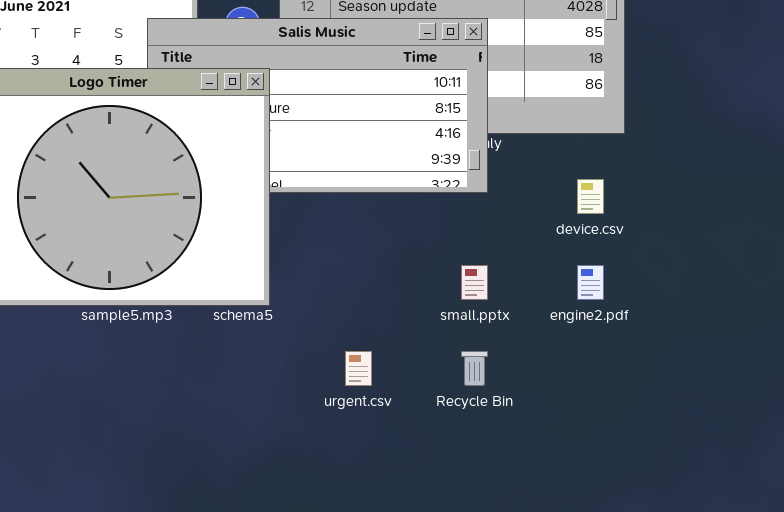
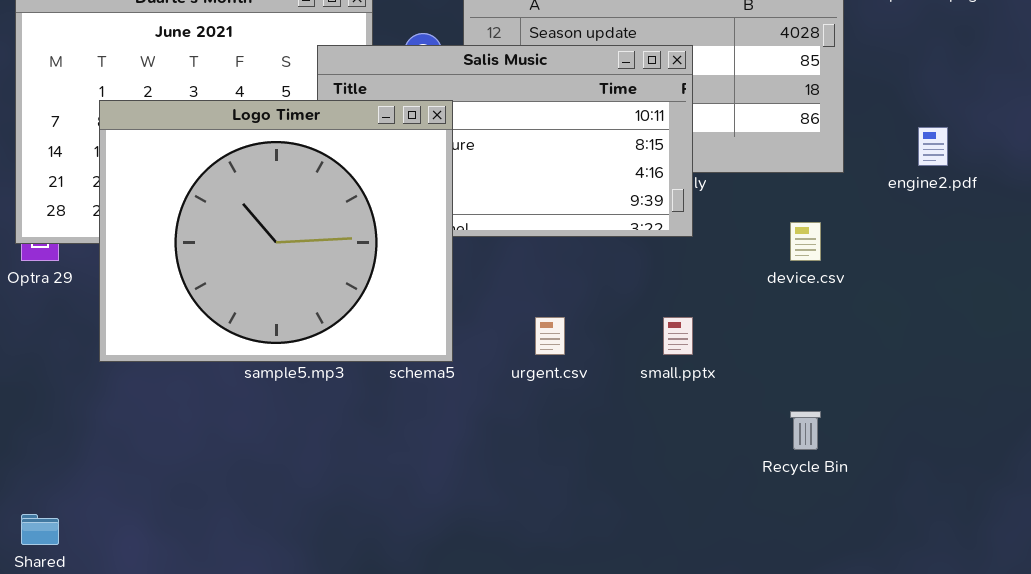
engine2.pdf: [577,265,604,300] -> [918,127,948,166], moved
urgent.csv: [345,351,372,386] -> [535,317,565,355], moved
Recycle Bin: [461,351,488,386] -> [790,411,821,450], moved

